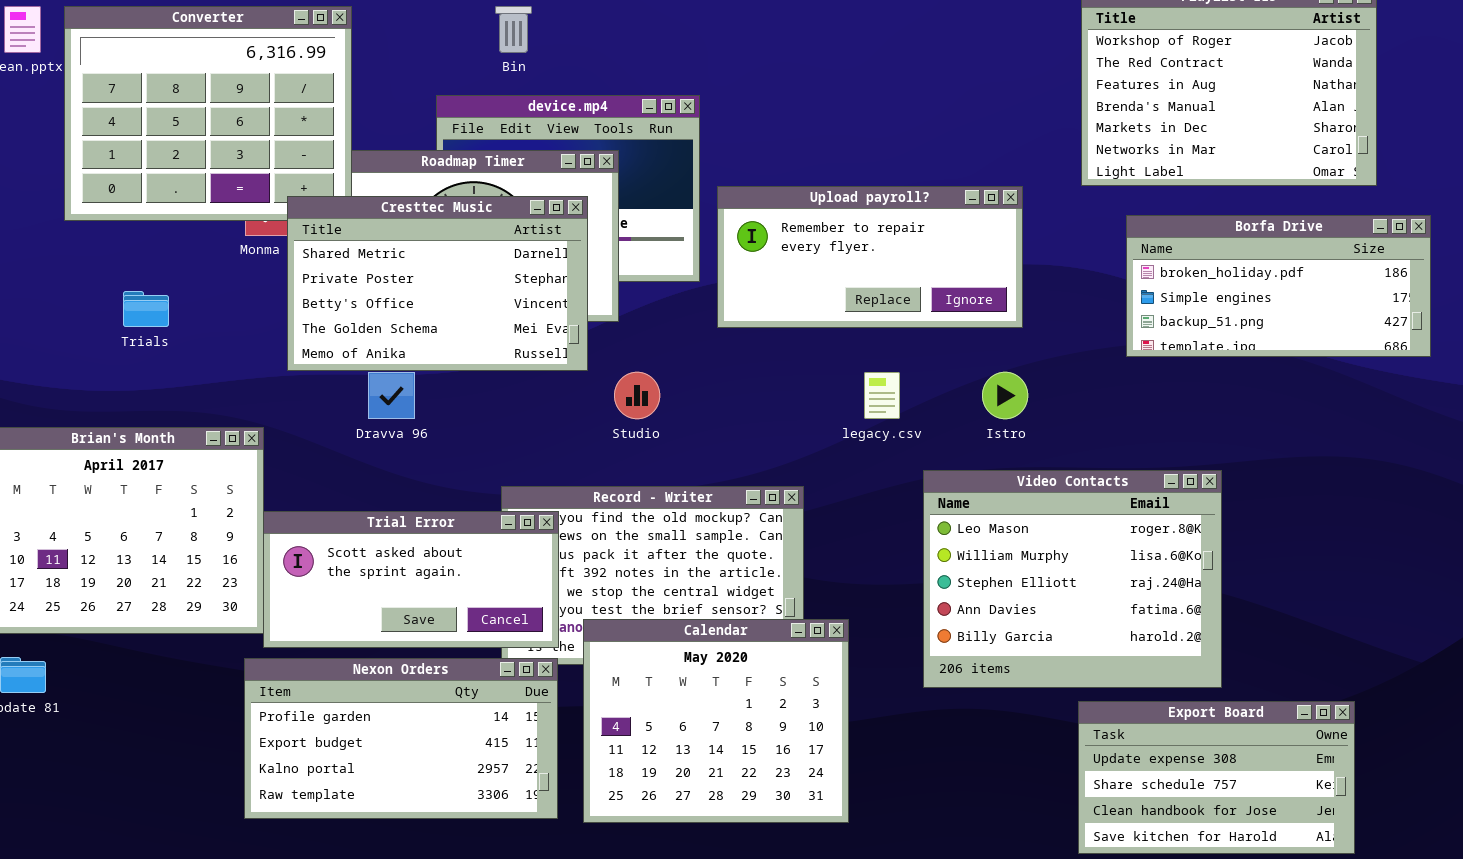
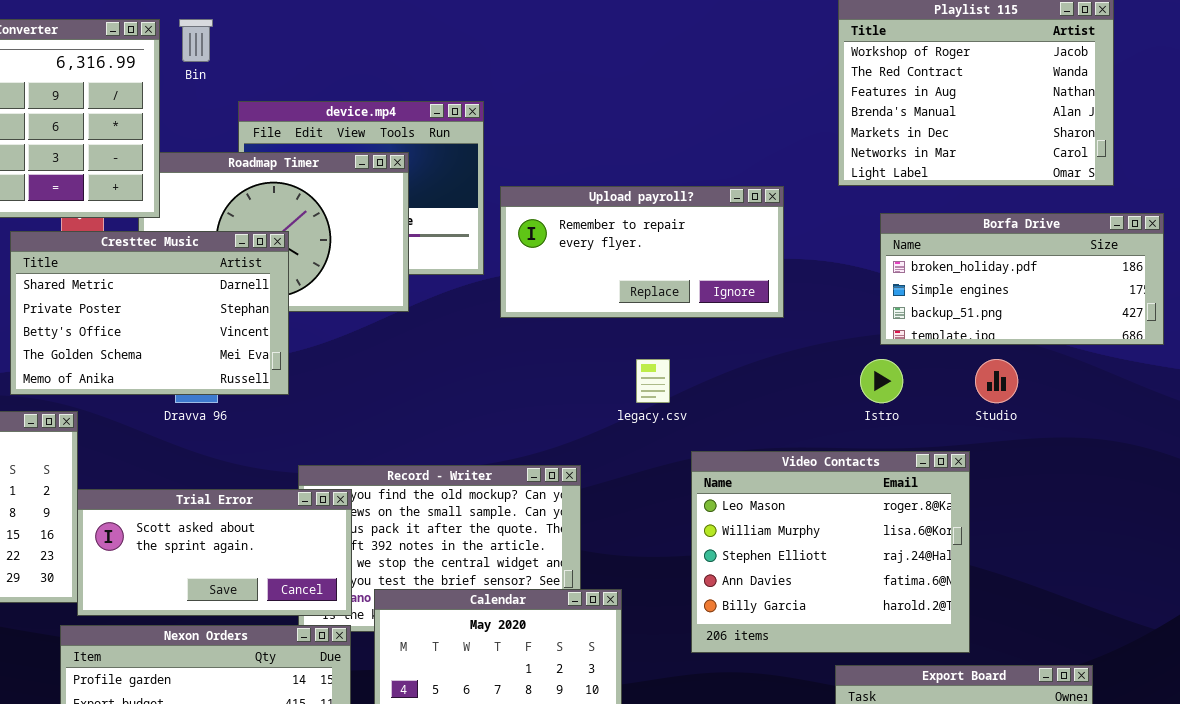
Bin: [495,6,532,53] -> [179,19,213,62], moved
Cresttec Music: [287,196,588,371] -> [10,231,289,395], moved
Studio: [614,372,660,419] -> [975,359,1018,403], moved
Istro: [982,372,1028,419] -> [860,359,903,403], moved

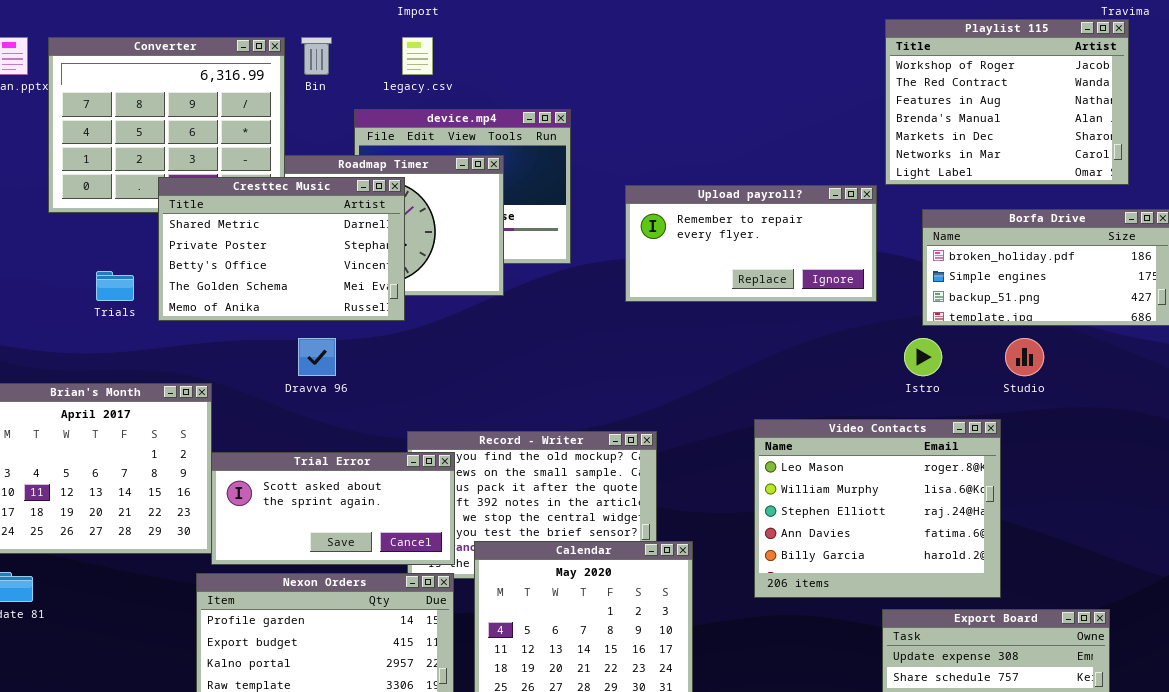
Upload payroll?: [500,186,784,318] -> [625,185,877,302], moved
Cresttec Music: [10,231,289,395] -> [158,177,405,321], moved
legacy.csv: [636,359,670,403] -> [402,37,433,75], moved

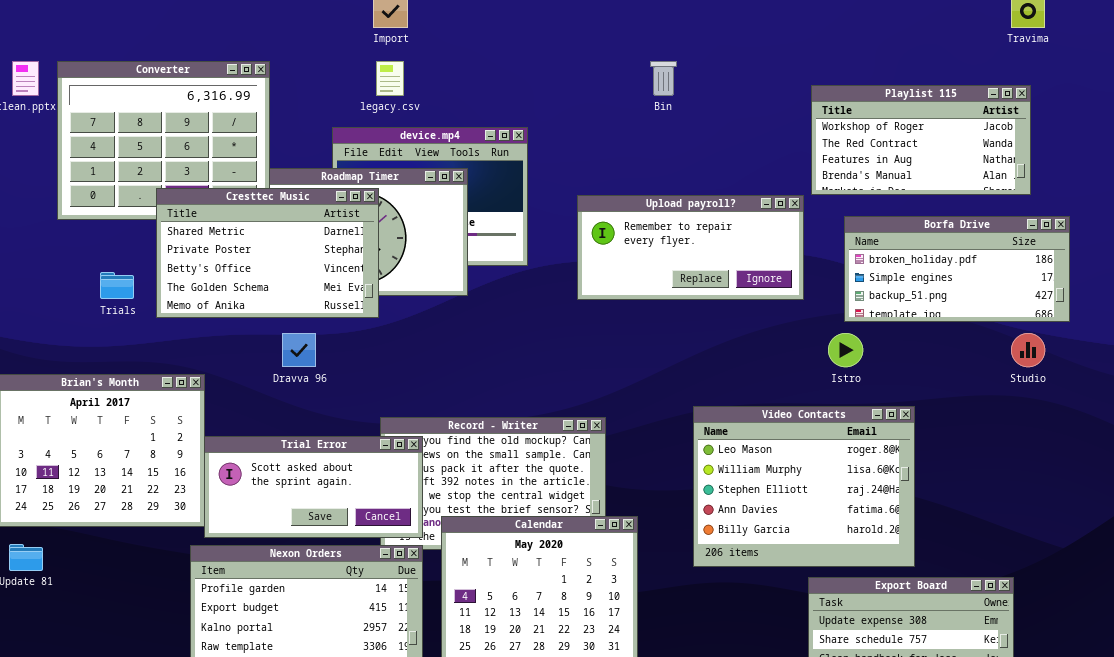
Playlist 115: [885,19,1129,185] -> [811,85,1031,195], resized
Bin: [301,37,332,75] -> [650,61,677,96], moved
Studio: [1005,338,1044,376] -> [1011,333,1045,367], moved

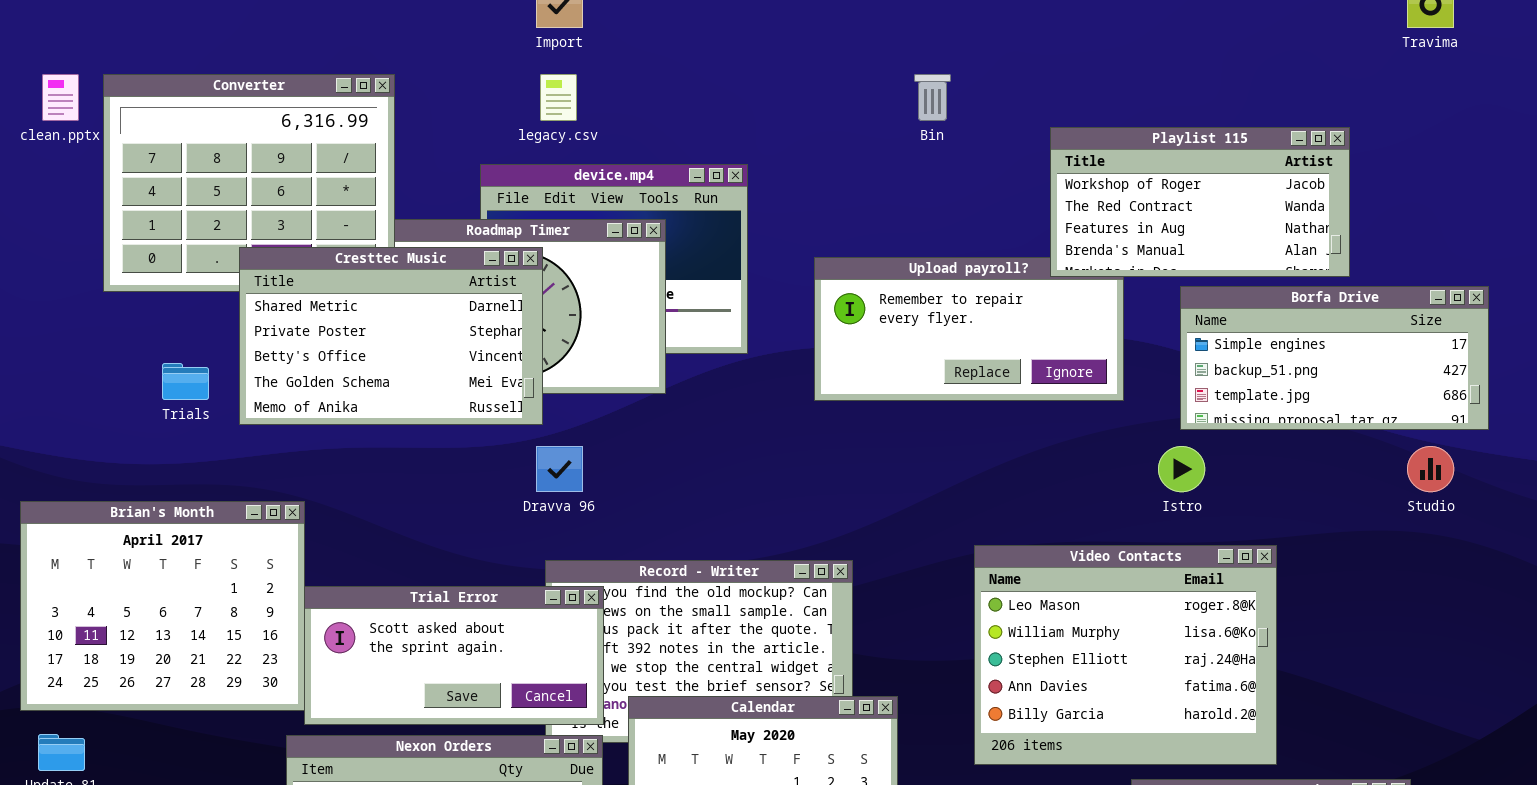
Playlist 115: [811,85,1031,195] -> [1050,127,1350,277], moved
Borfa Drive: [844,216,1070,322] -> [1180,286,1489,430], scrolled down 1 row
Dravva 96: [282,333,316,367] -> [536,446,583,492], moved

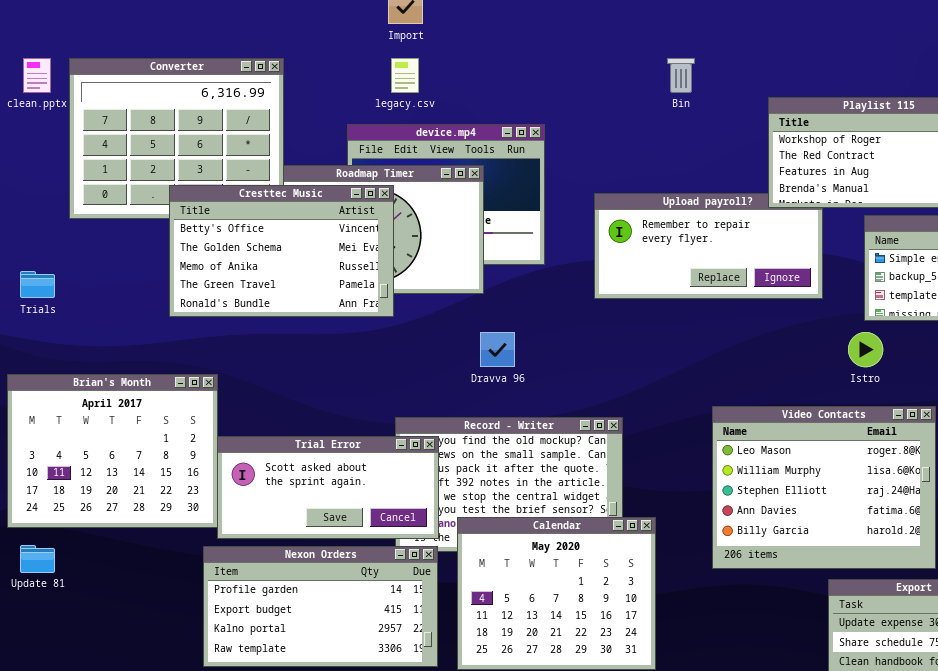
Cresttec Music: [239,247,543,425] -> [169,185,394,317], scrolled down 2 rows
Trials: [162,363,209,400] -> [20,271,55,298], moved
Dravva 96: [536,446,583,492] -> [480,332,515,367], moved

